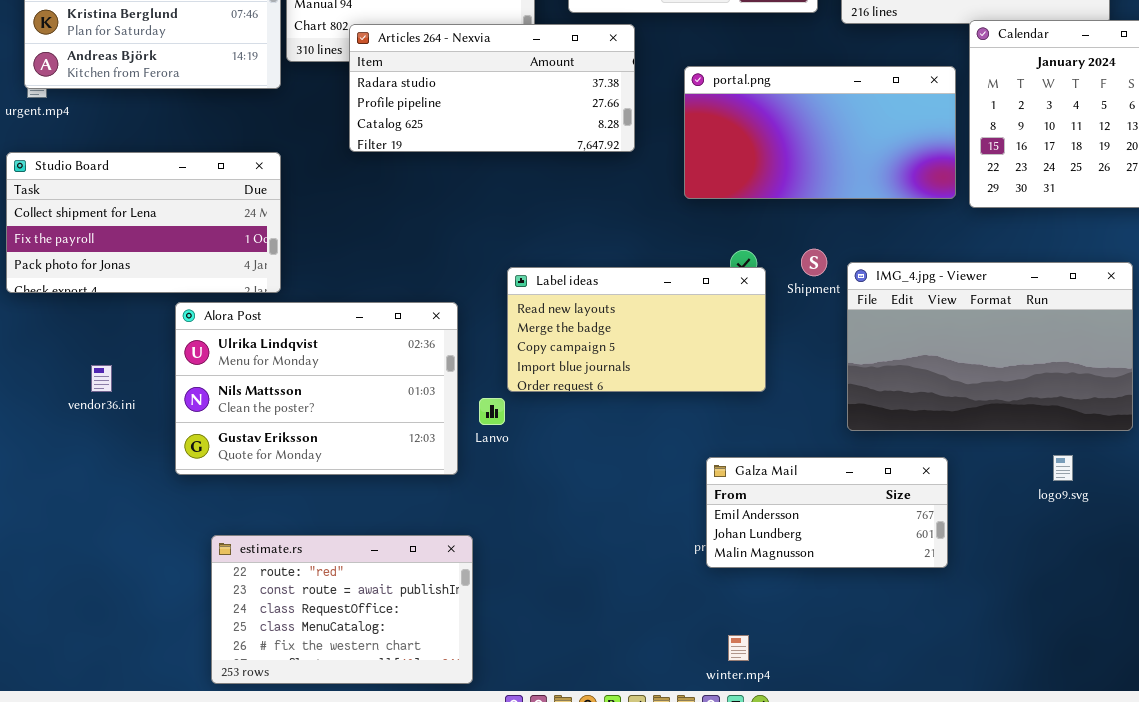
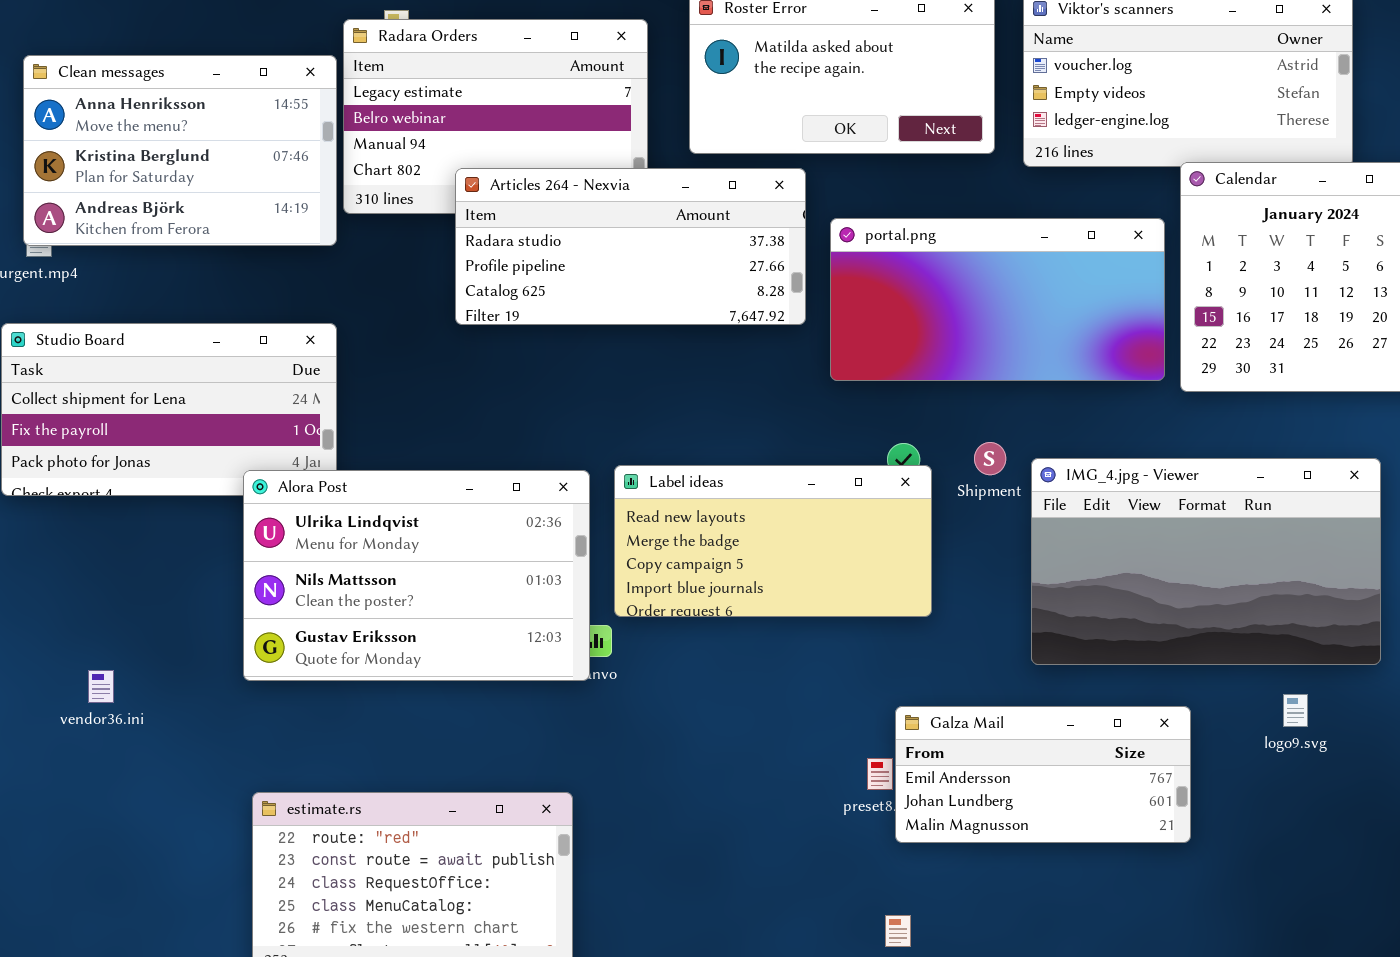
Articles 264 - Nexvia: [349,24,635,152] -> [455,168,806,325], moved
Alora Post: [175,302,458,475] -> [243,470,590,681], moved
vendor36.ini: [91,365,112,392] -> [88,670,114,703], moved
Galza Mail: [706,457,948,568] -> [895,706,1191,843], moved

